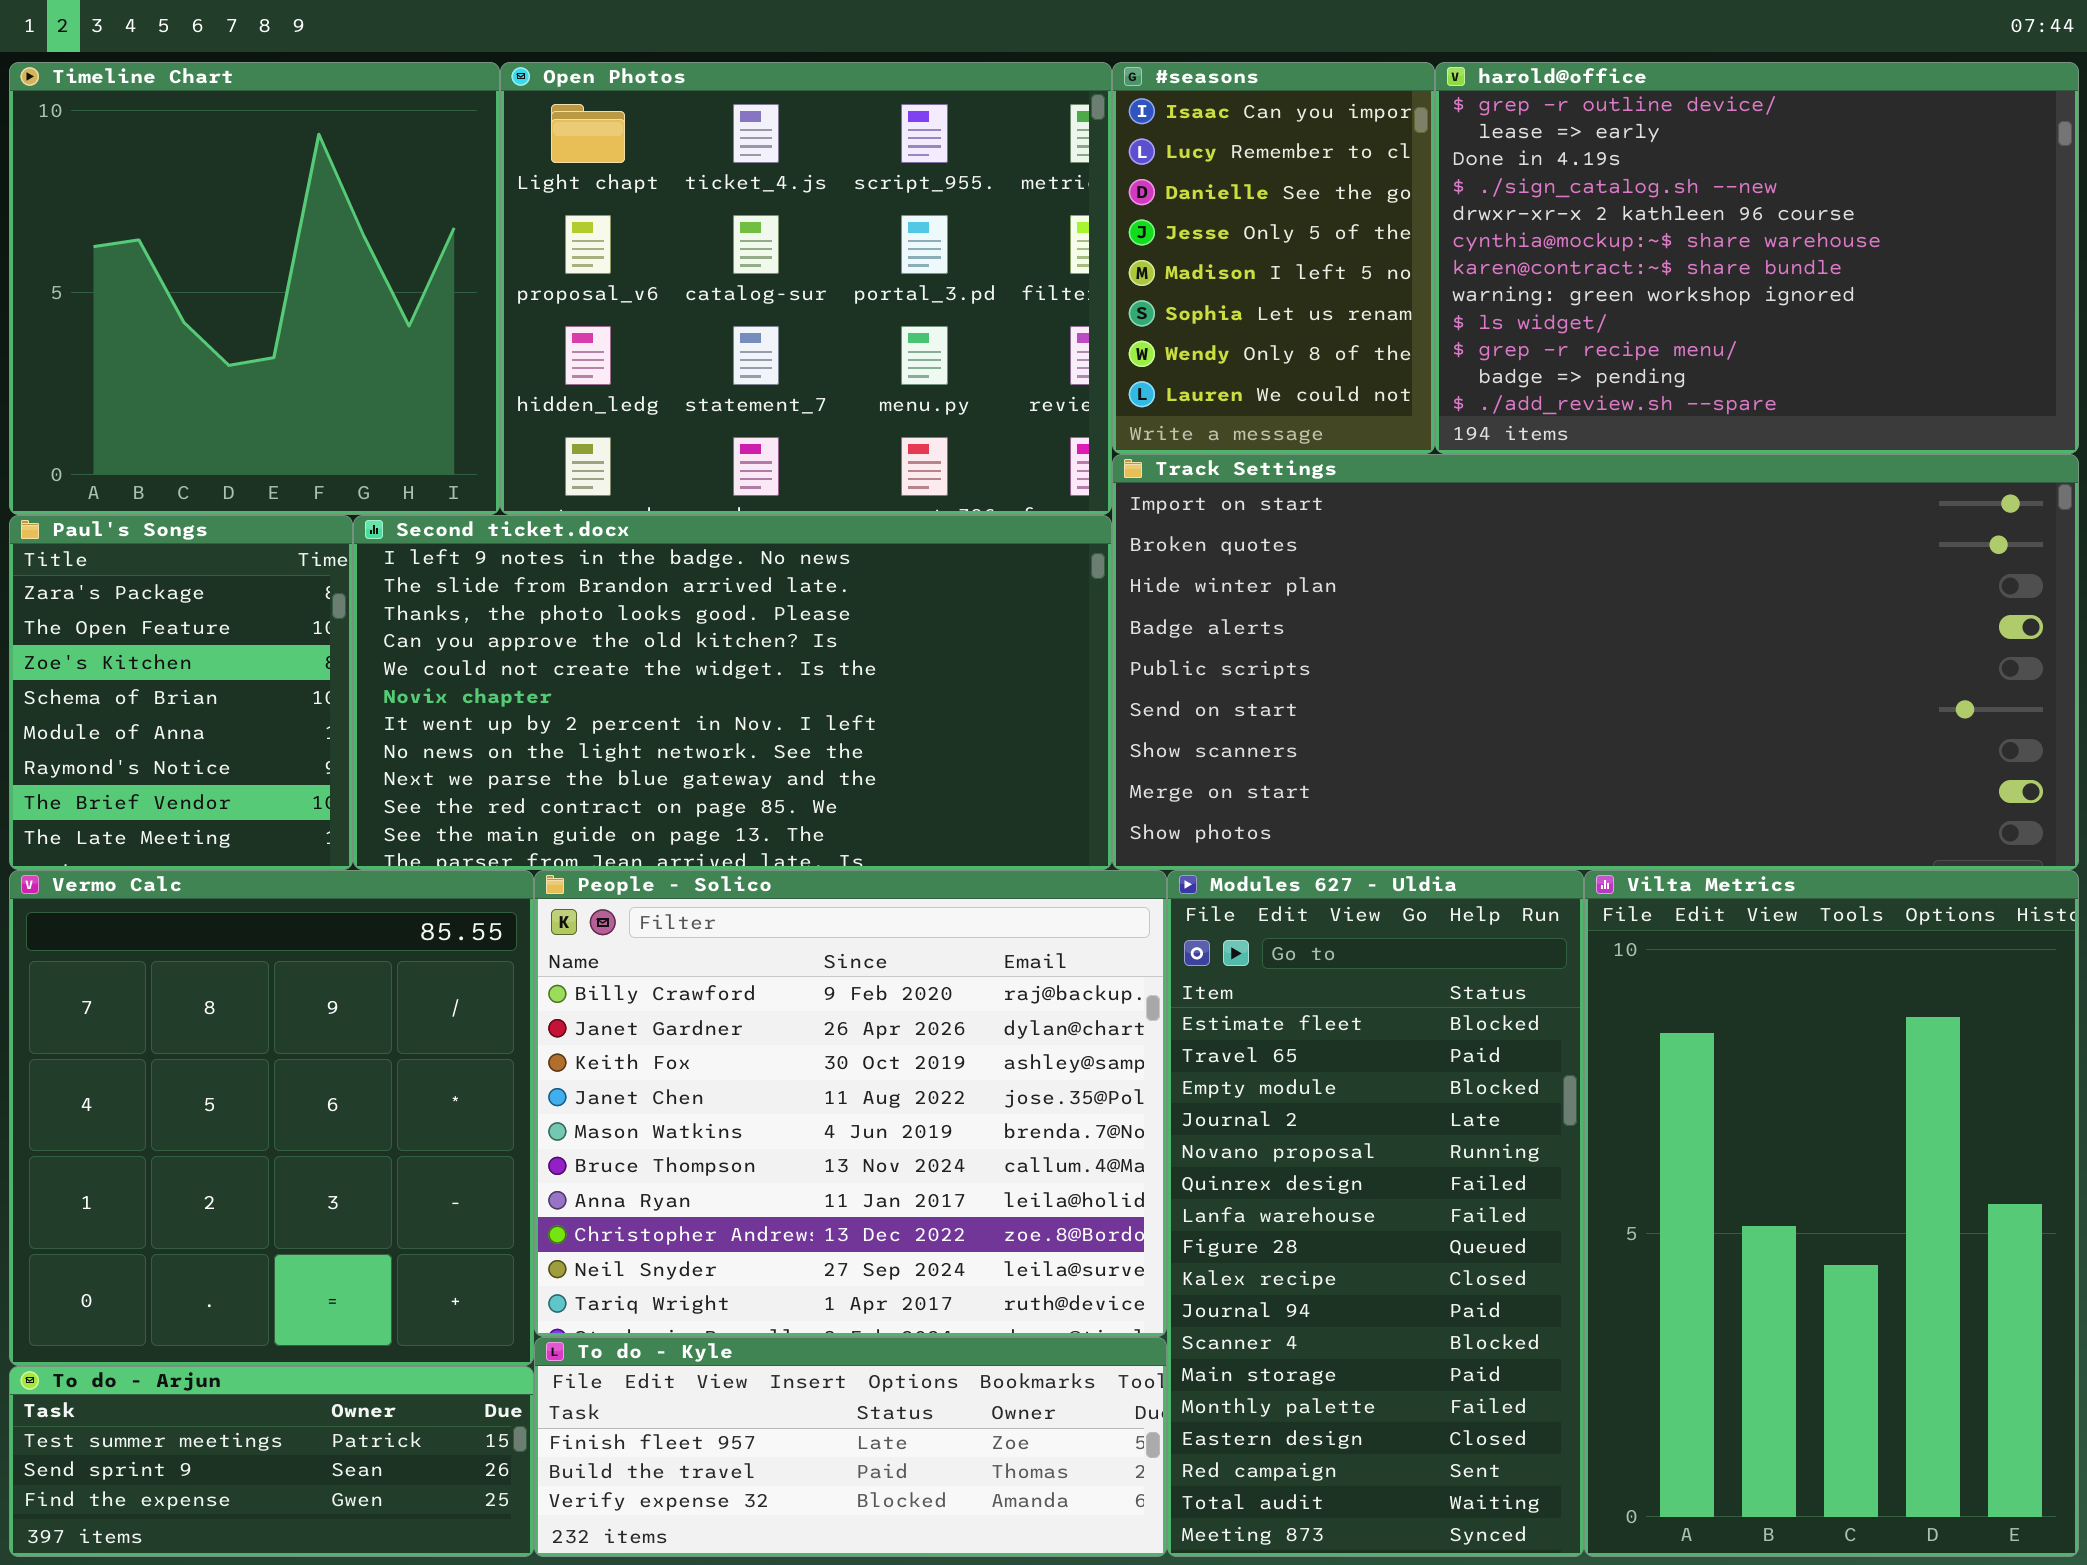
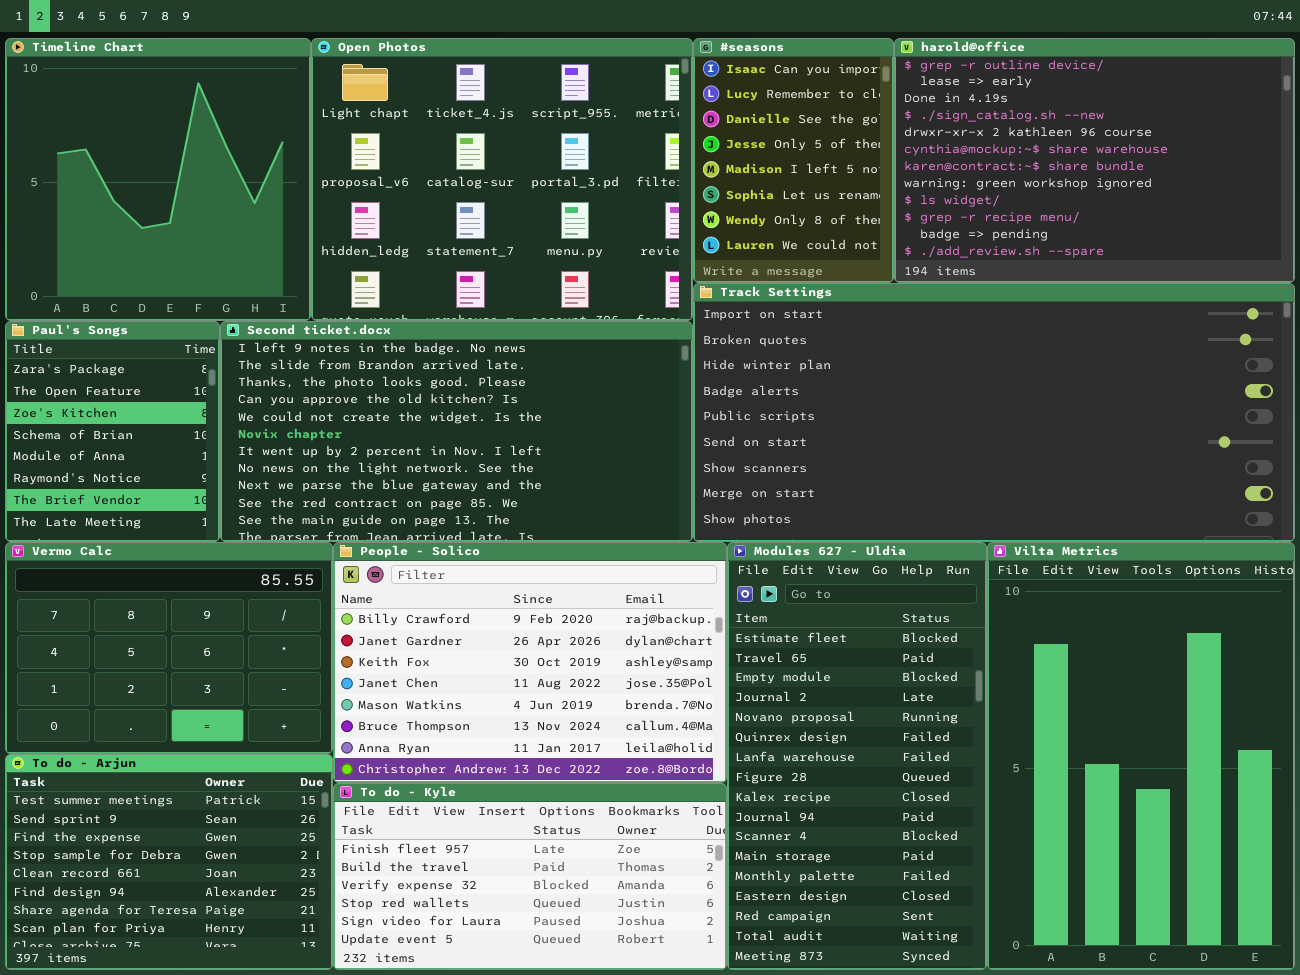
Vermo Calc: [9,870,534,1366] -> [5,542,333,754], resized
People - Solico: [534,870,1167,1337] -> [333,542,727,783], resized
To do - Kyle: [534,1337,1167,1557] -> [333,783,727,970], resized
To do - Arjun: [9,1366,534,1557] -> [5,754,333,970], resized

